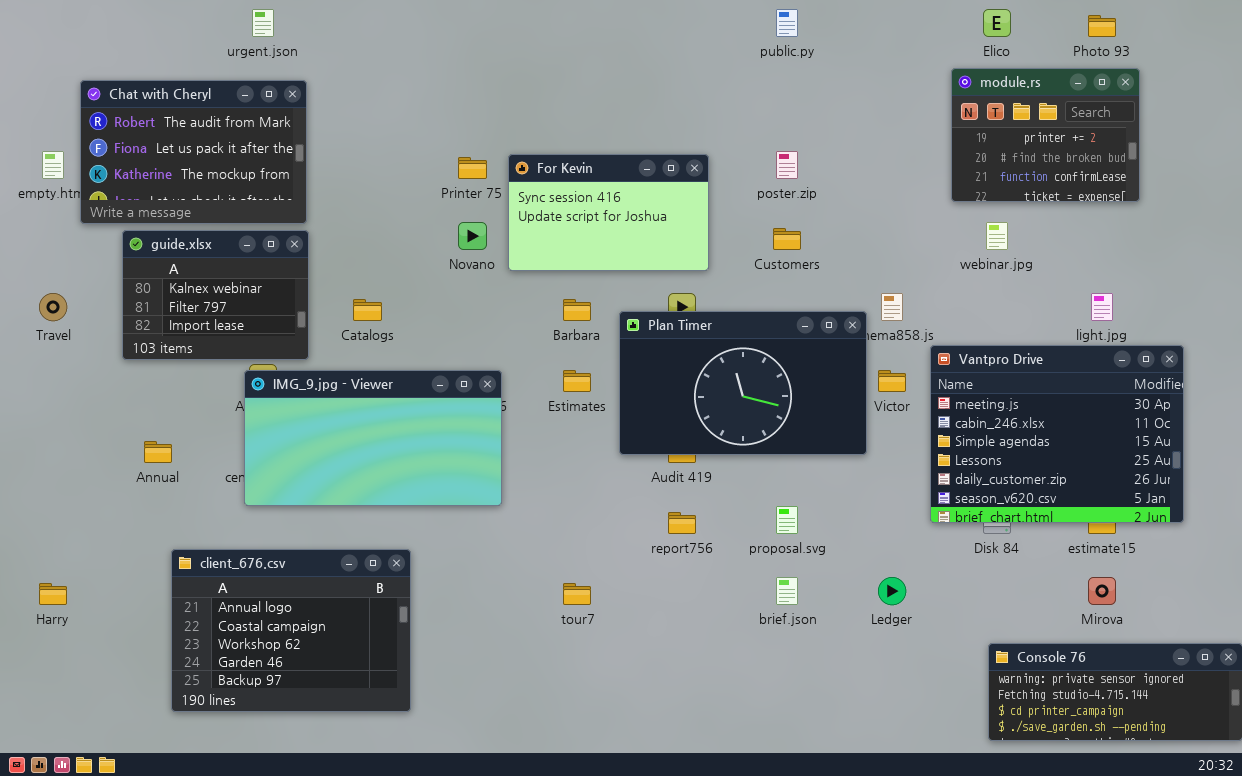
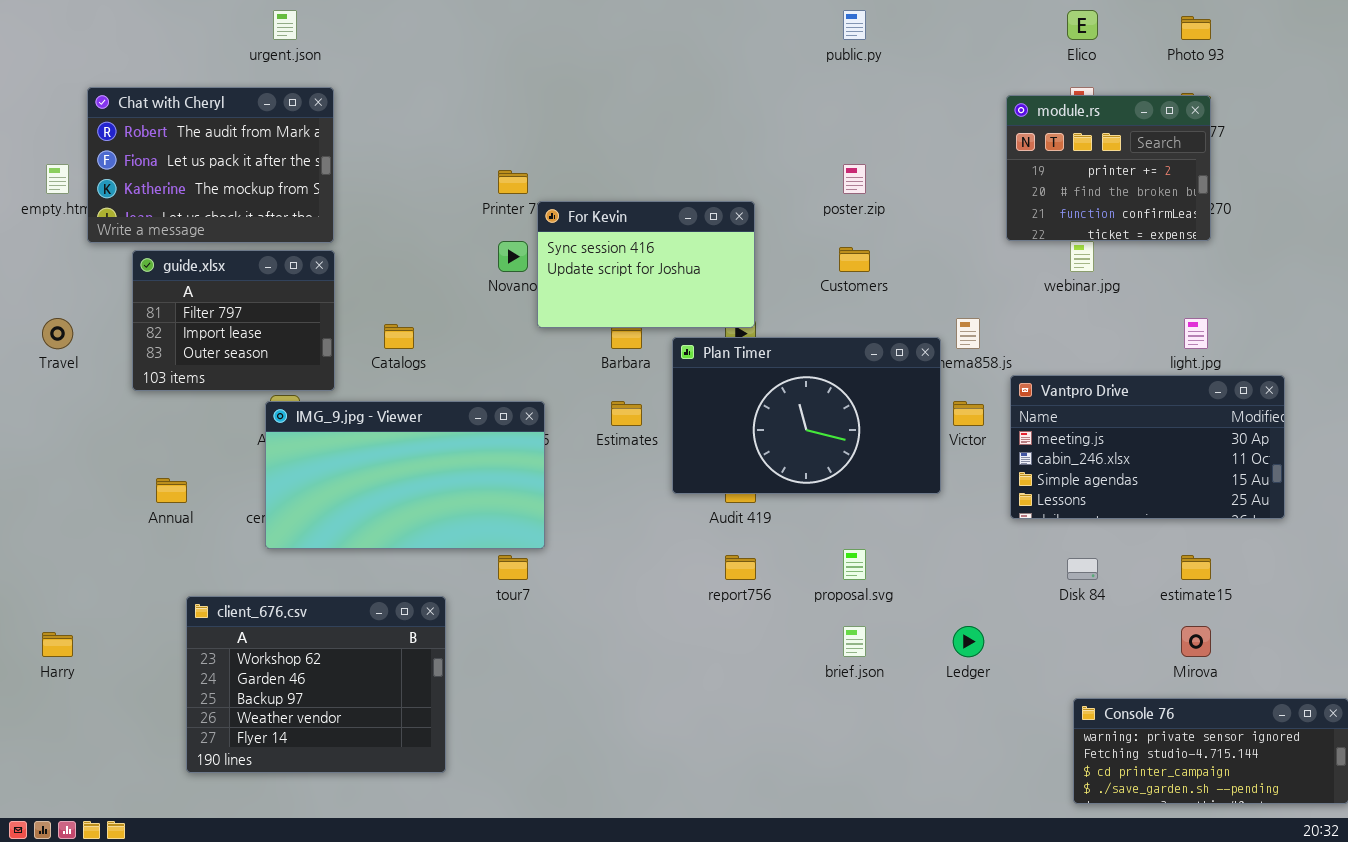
module.rs: [951,68,1140,202] -> [1006,95,1211,241], moved
For Kevin: [508,154,709,271] -> [537,201,755,328], moved
guide.xlsx: [122,230,309,360] -> [132,250,335,391], scrolled down 1 row
Vantpro Drive: [930,345,1184,523] -> [1010,375,1285,519], resized
client_676.csv: [171,549,411,712] -> [186,596,446,773], scrolled down 2 rows
tour7: [563,583,591,605] -> [498,555,528,580], moved

